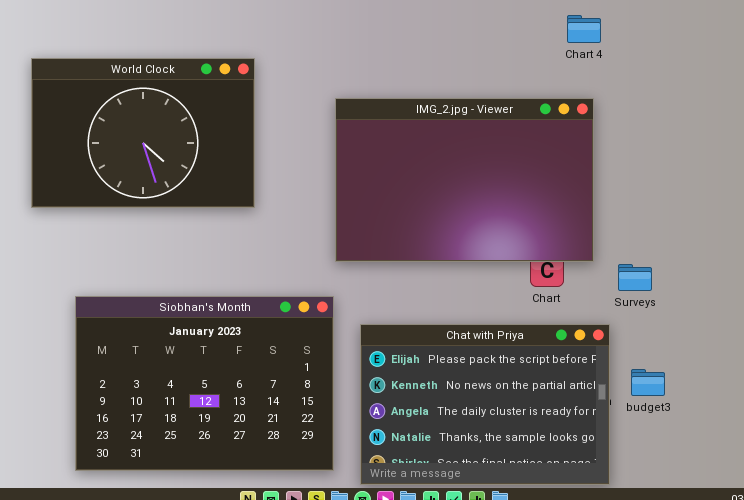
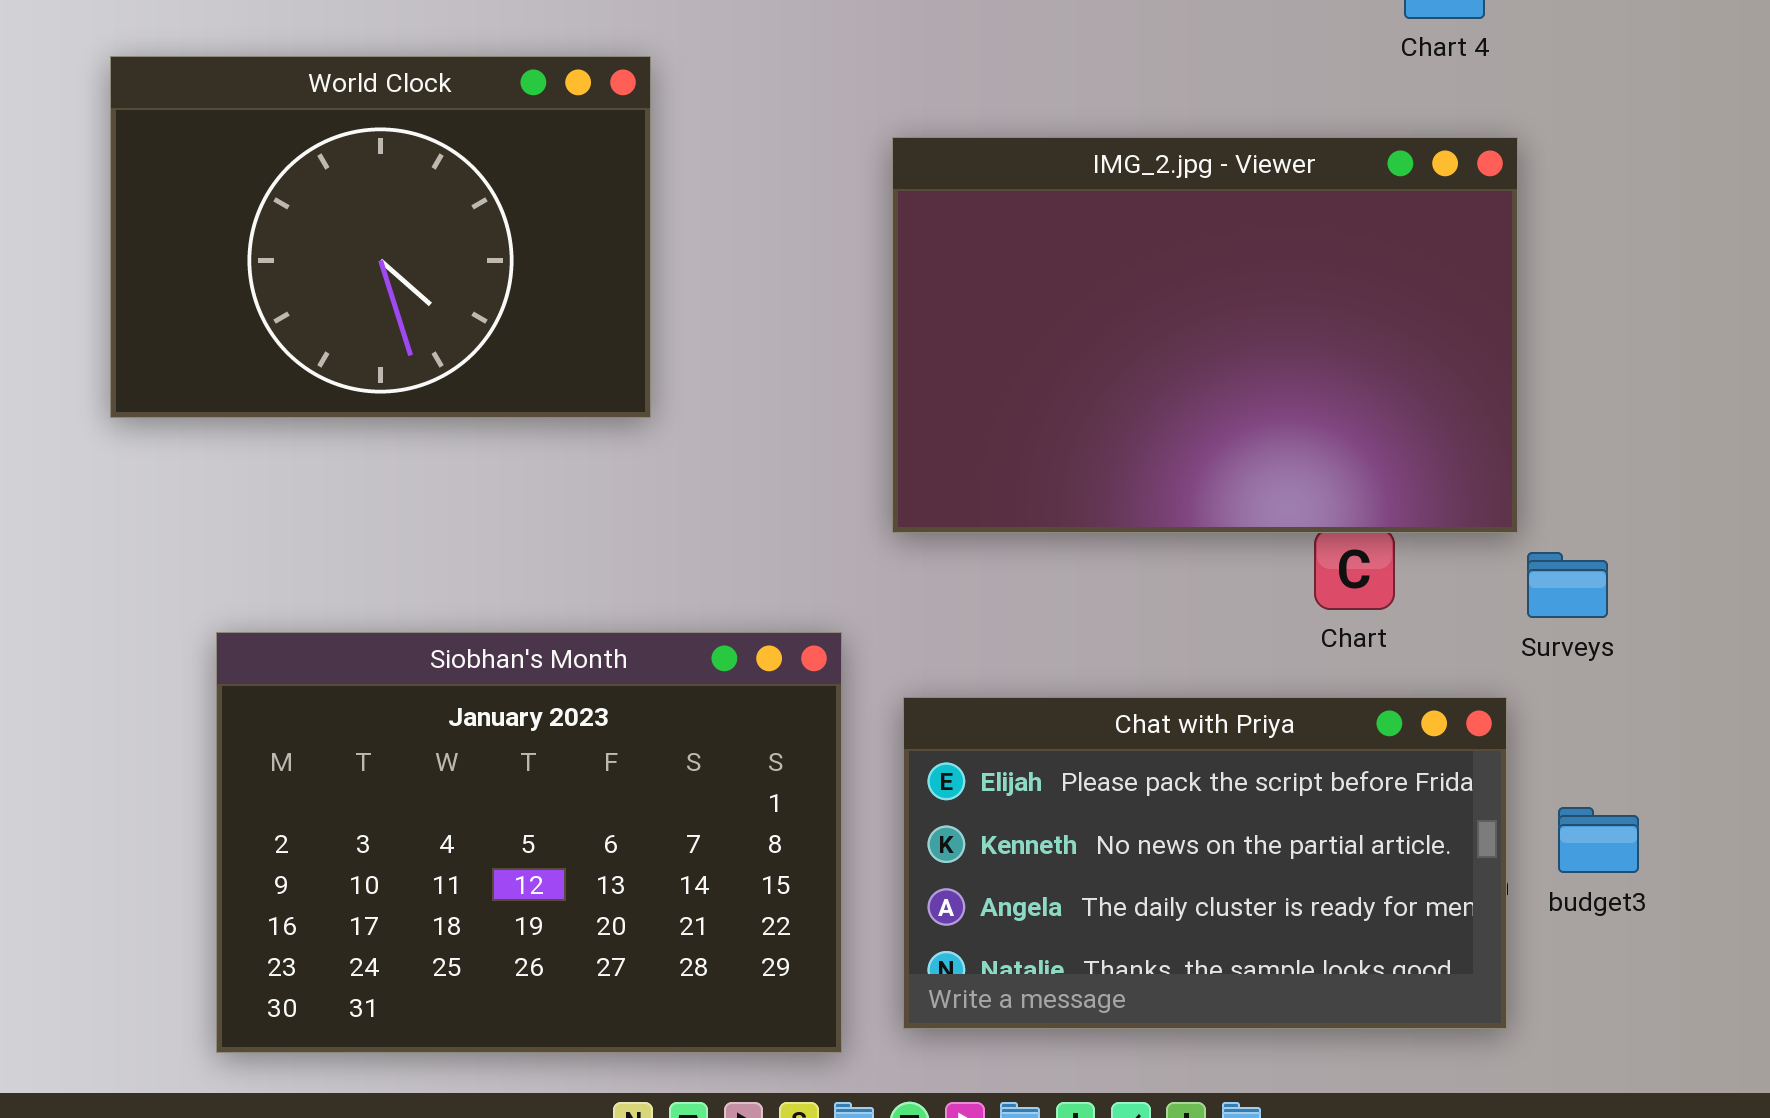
IMG_2.jpg - Viewer: [335,98,594,262] -> [892,137,1518,533], moved
Chat with Priya: [360,324,610,485] -> [903,697,1507,1029], resized

